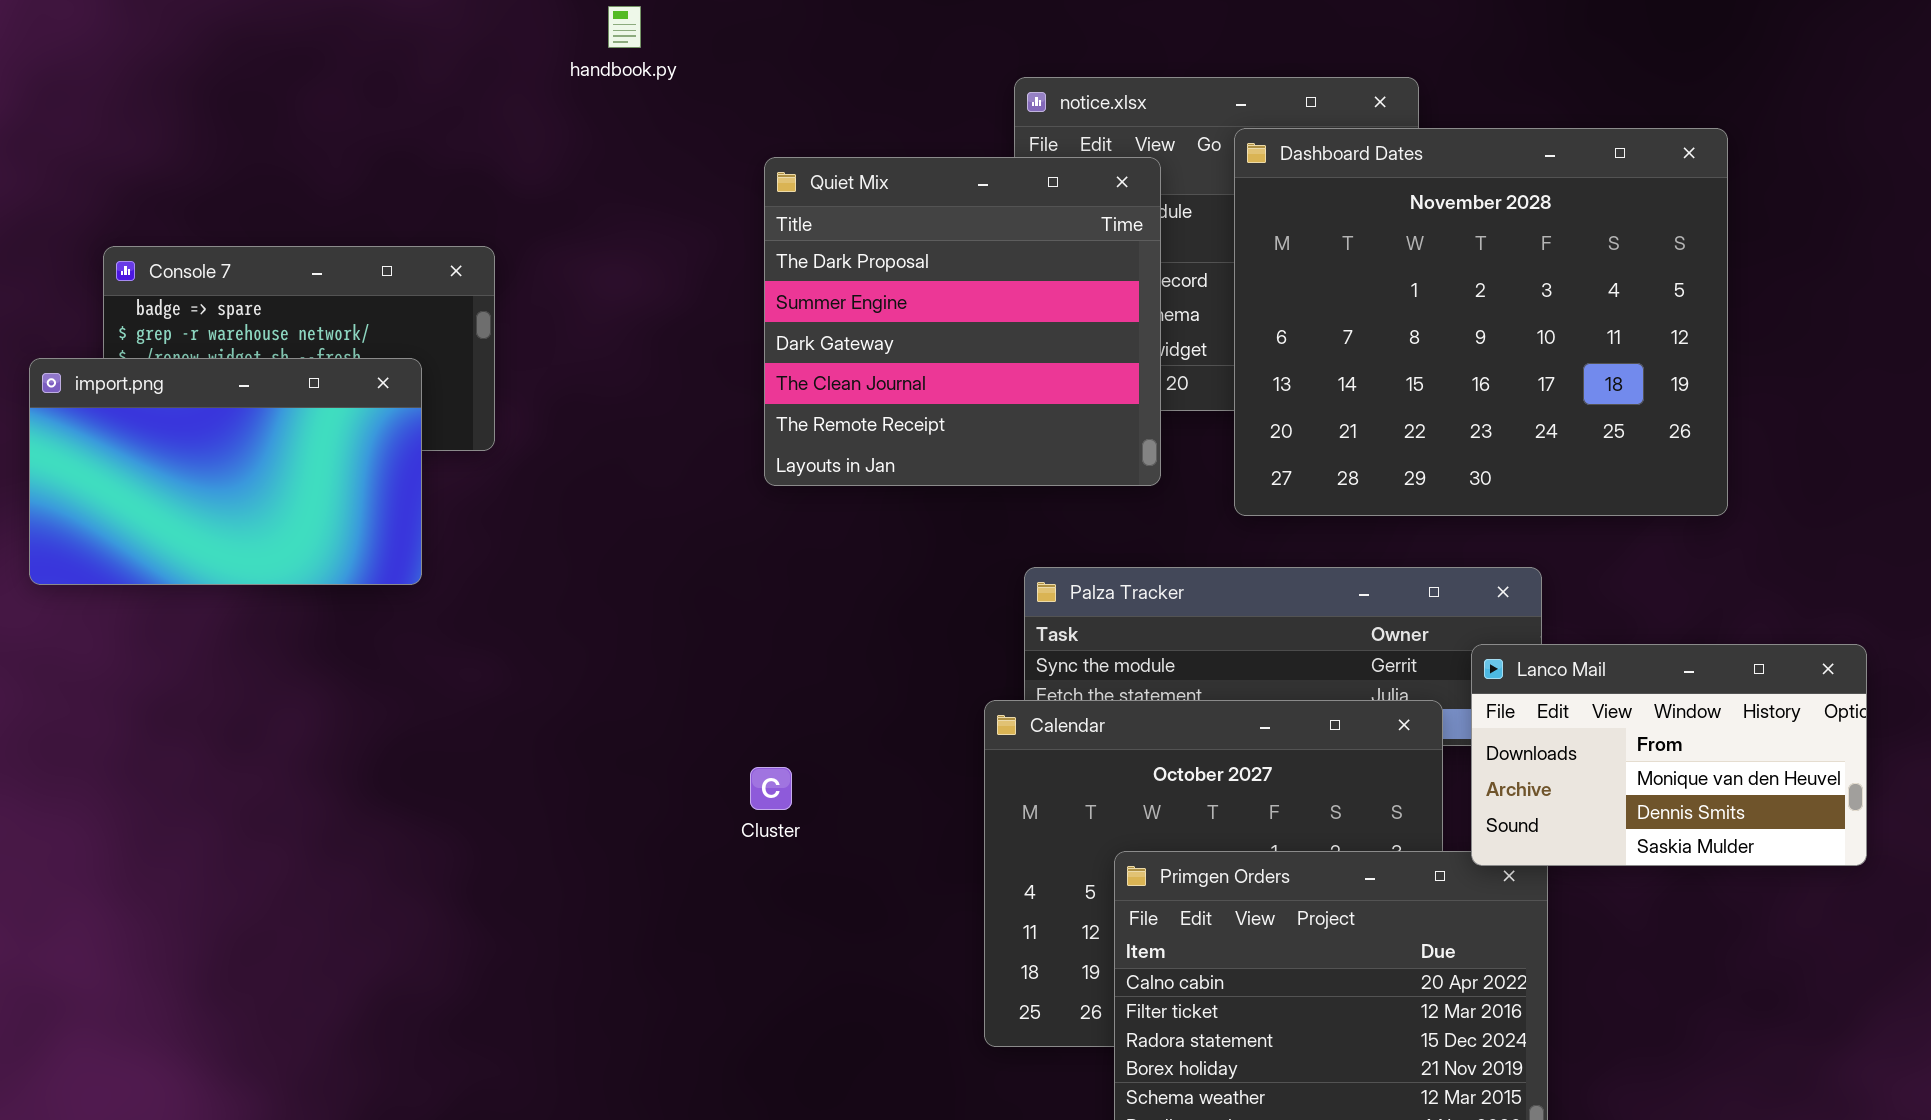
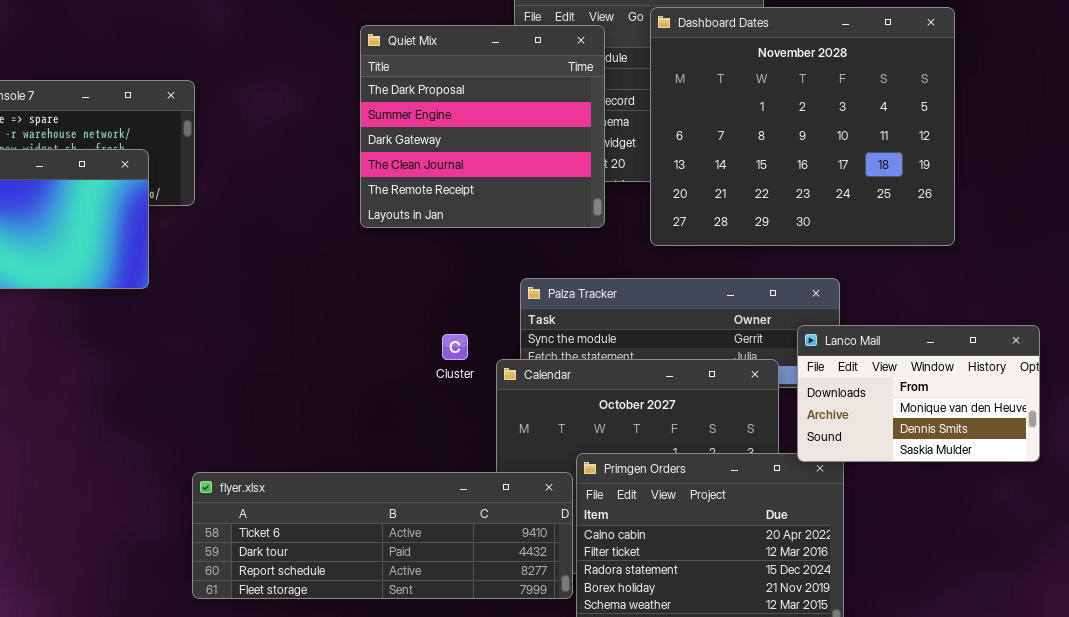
Cluster: [750,767,792,810] -> [442,334,468,360], moved
flyer.xlsx: none -> [192,472,573,599], opened

